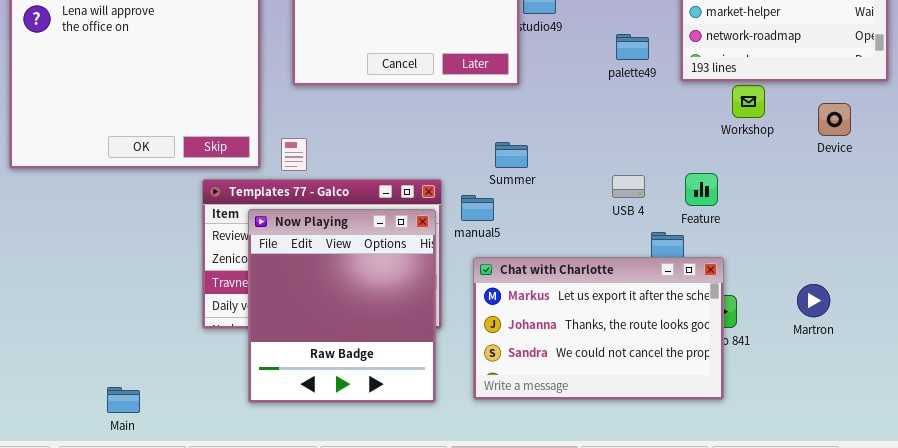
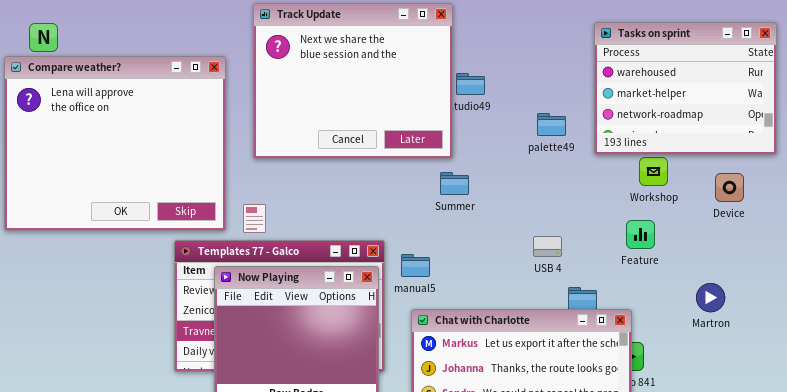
Summer: [495,142,528,168] -> [440,172,469,195], moved
Feature: [685,173,718,206] -> [626,220,655,249], moved
Martron: [797,284,830,317] -> [696,283,725,312], moved

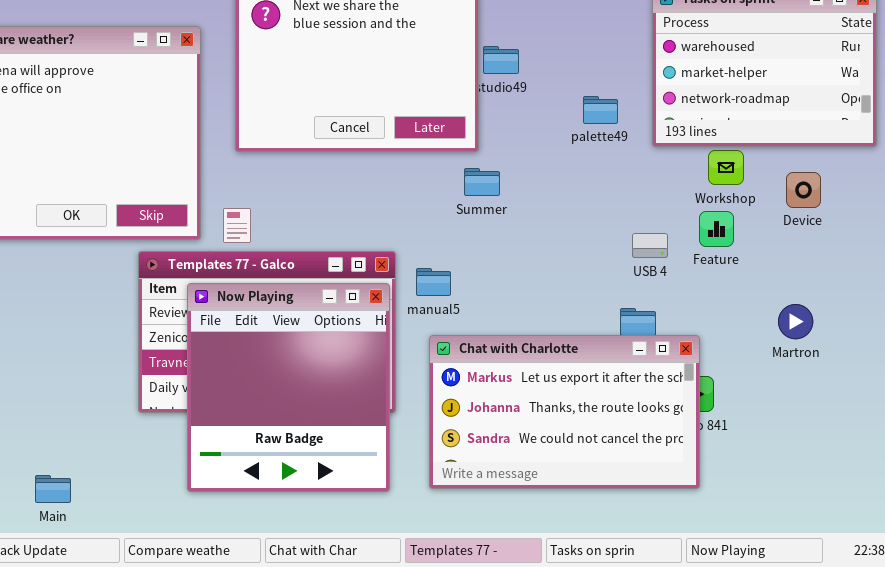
Device: [715,173,744,202] -> [786,172,821,208], moved
Feature: [626,220,655,249] -> [699,211,734,247], moved
USB 4: [533,236,562,257] -> [632,233,668,258], moved

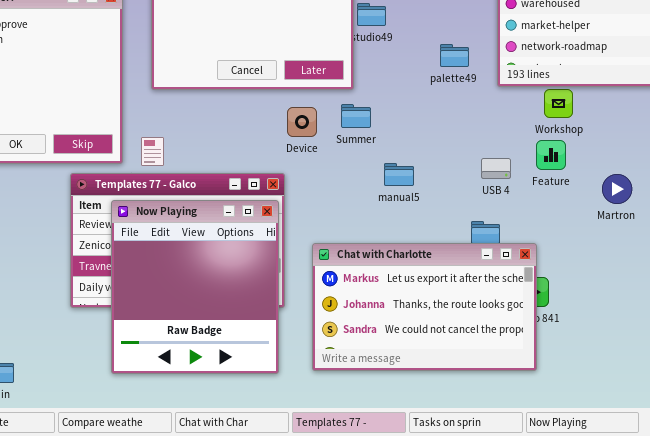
Device: [786,172,821,208] -> [287,107,317,137], moved
manual5: [416,268,451,296] -> [384,163,414,186], moved
Martron: [778,304,813,339] -> [602,174,632,204], moved

